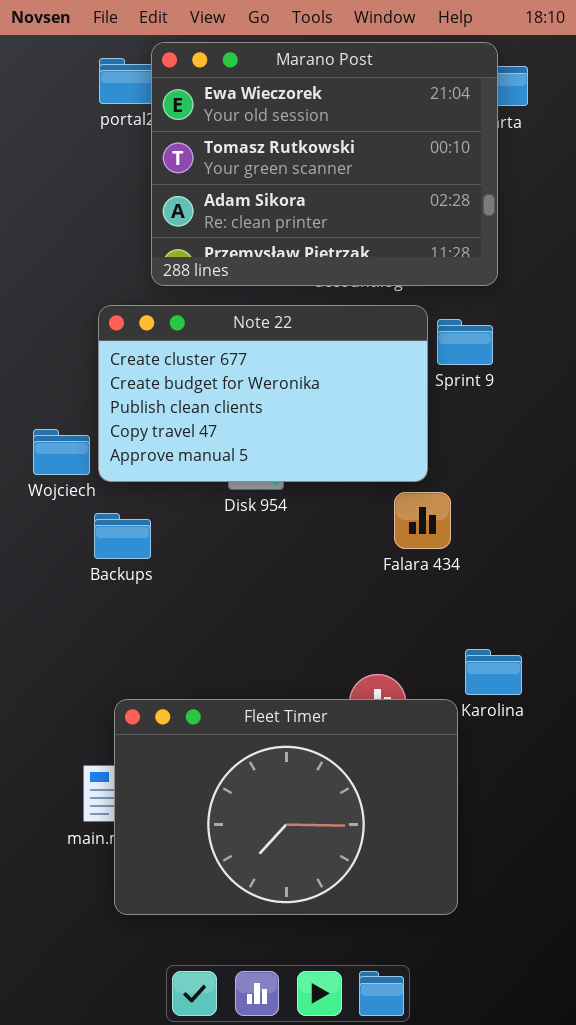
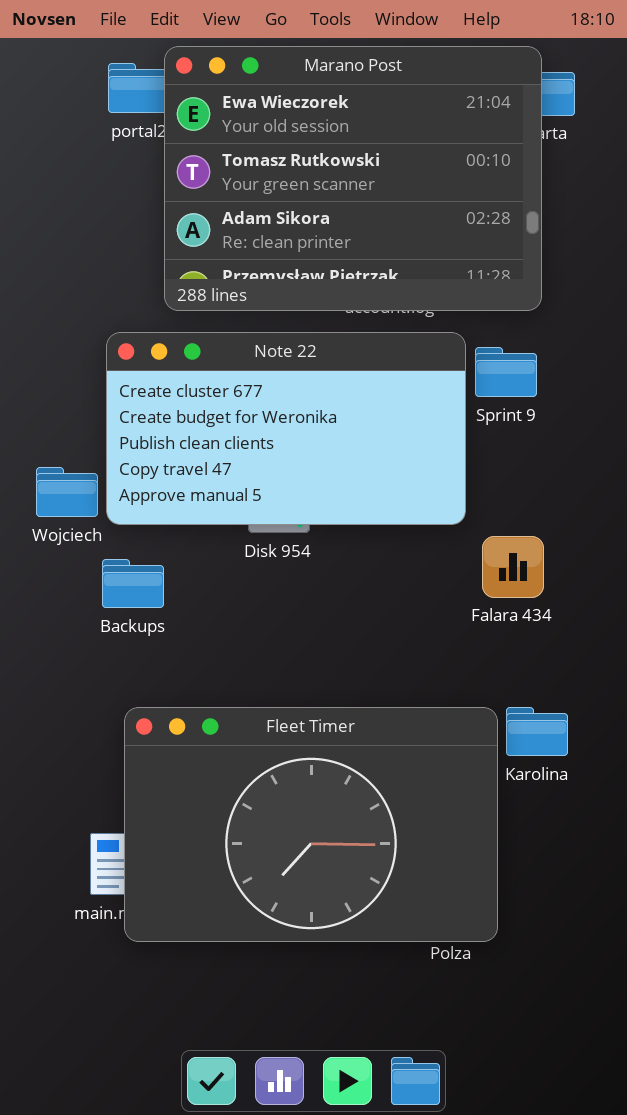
Falara 434: [394,492,451,549] -> [482,536,544,598], moved
Fleet Timer: [114,699,458,915] -> [124,707,498,942], moved

